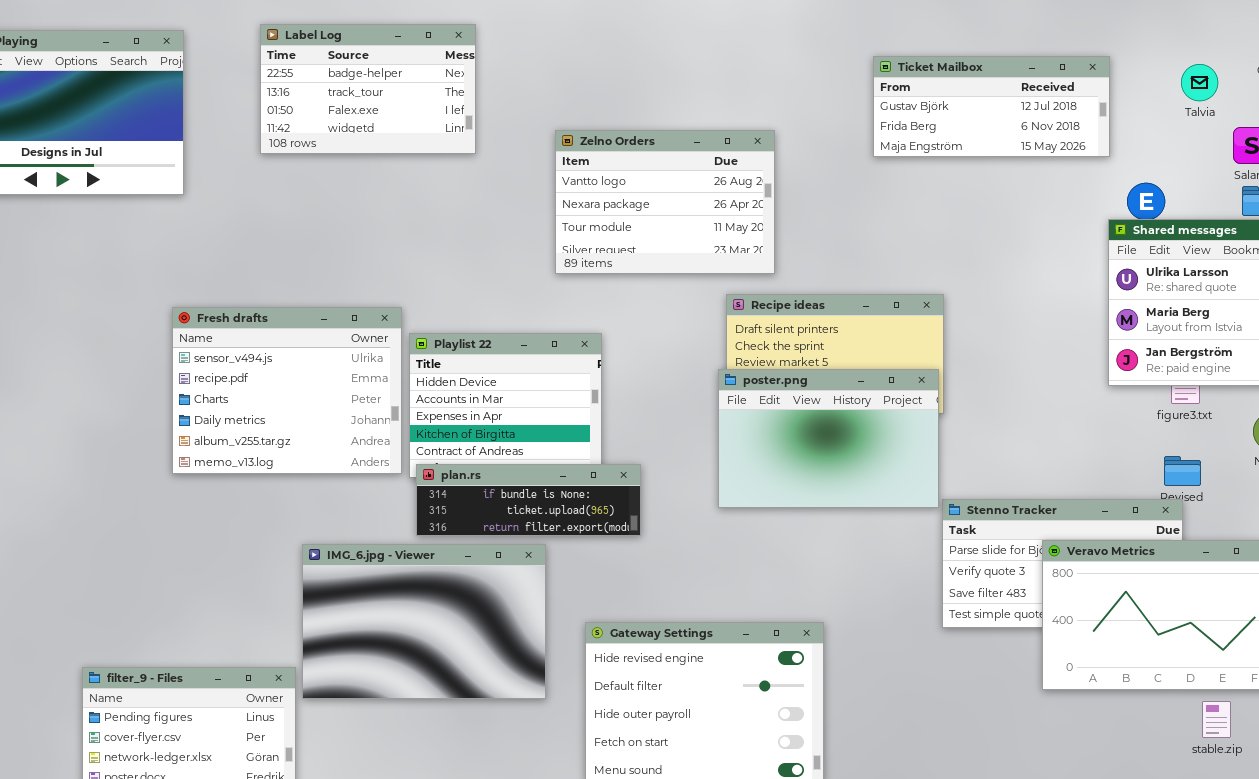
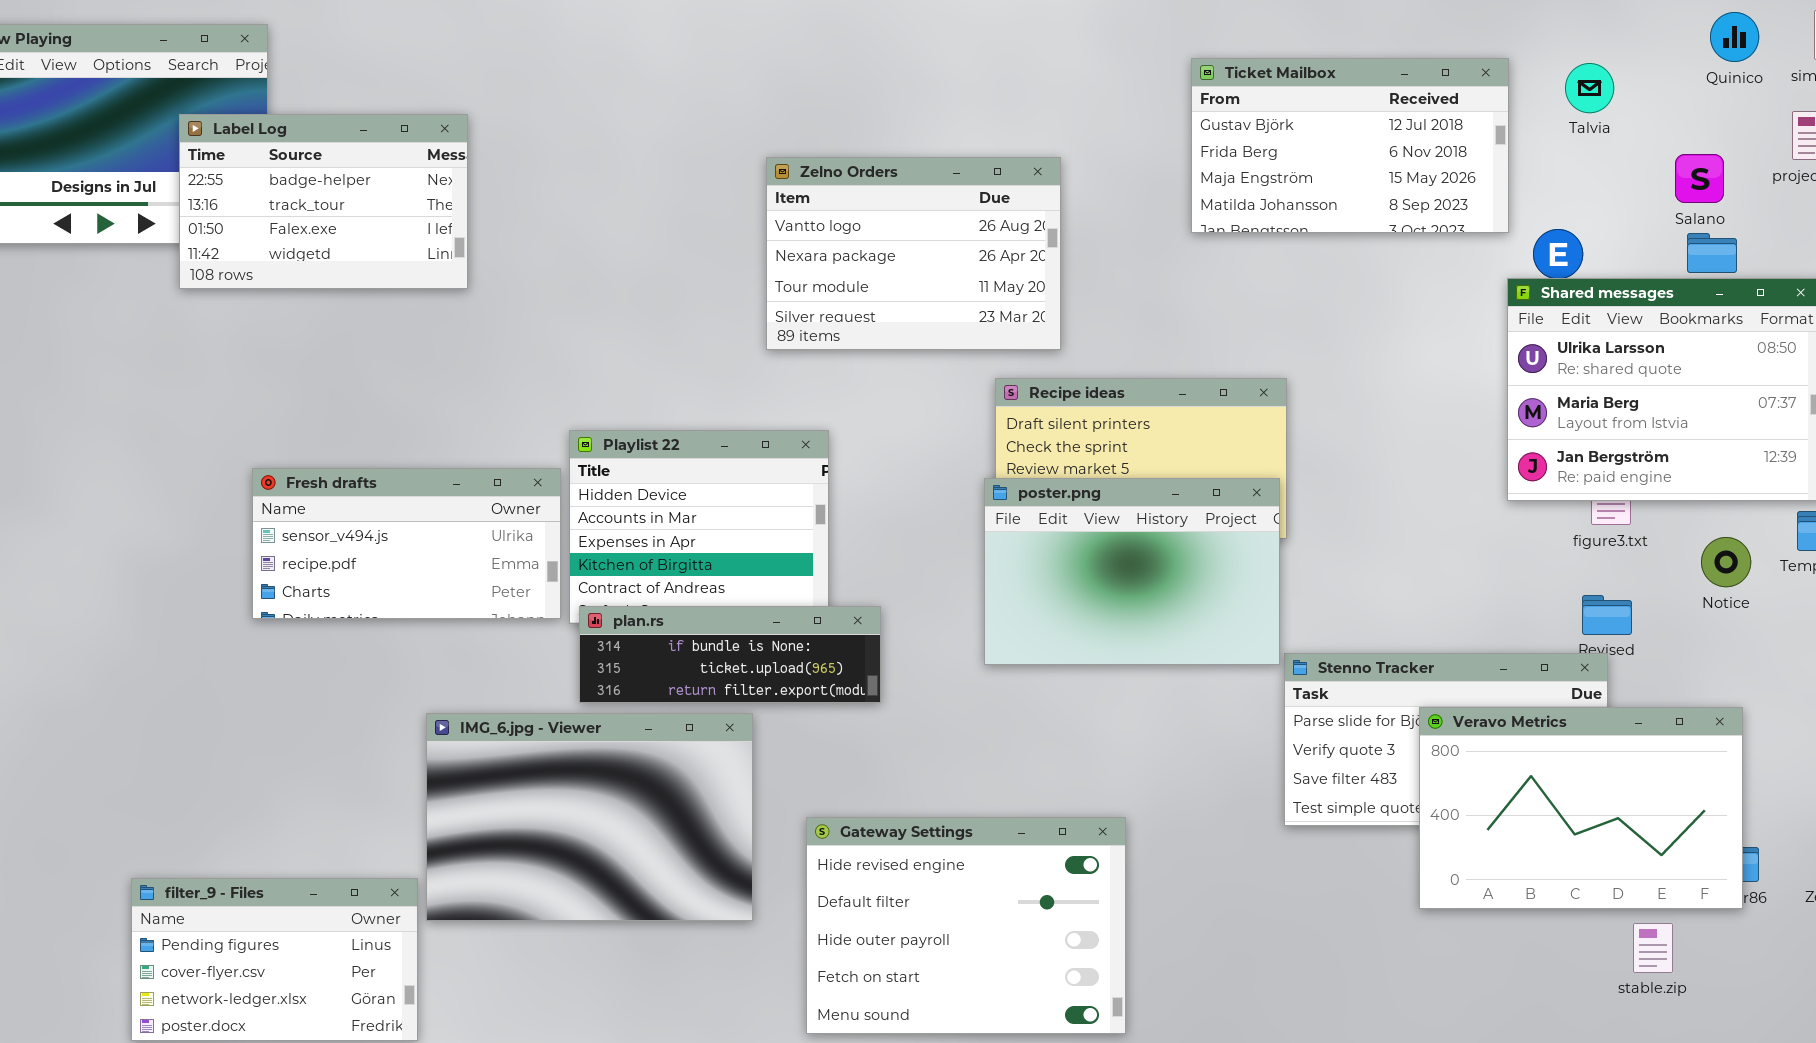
Label Log: [260,24,476,154] -> [179,114,468,289], moved
Ticket Mailbox: [873,56,1110,157] -> [1191,58,1509,233], resized
Talvia: [1181,64,1218,101] -> [1565,63,1614,113], moved
Fresh drafts: [172,307,402,474] -> [252,468,561,619], resized

